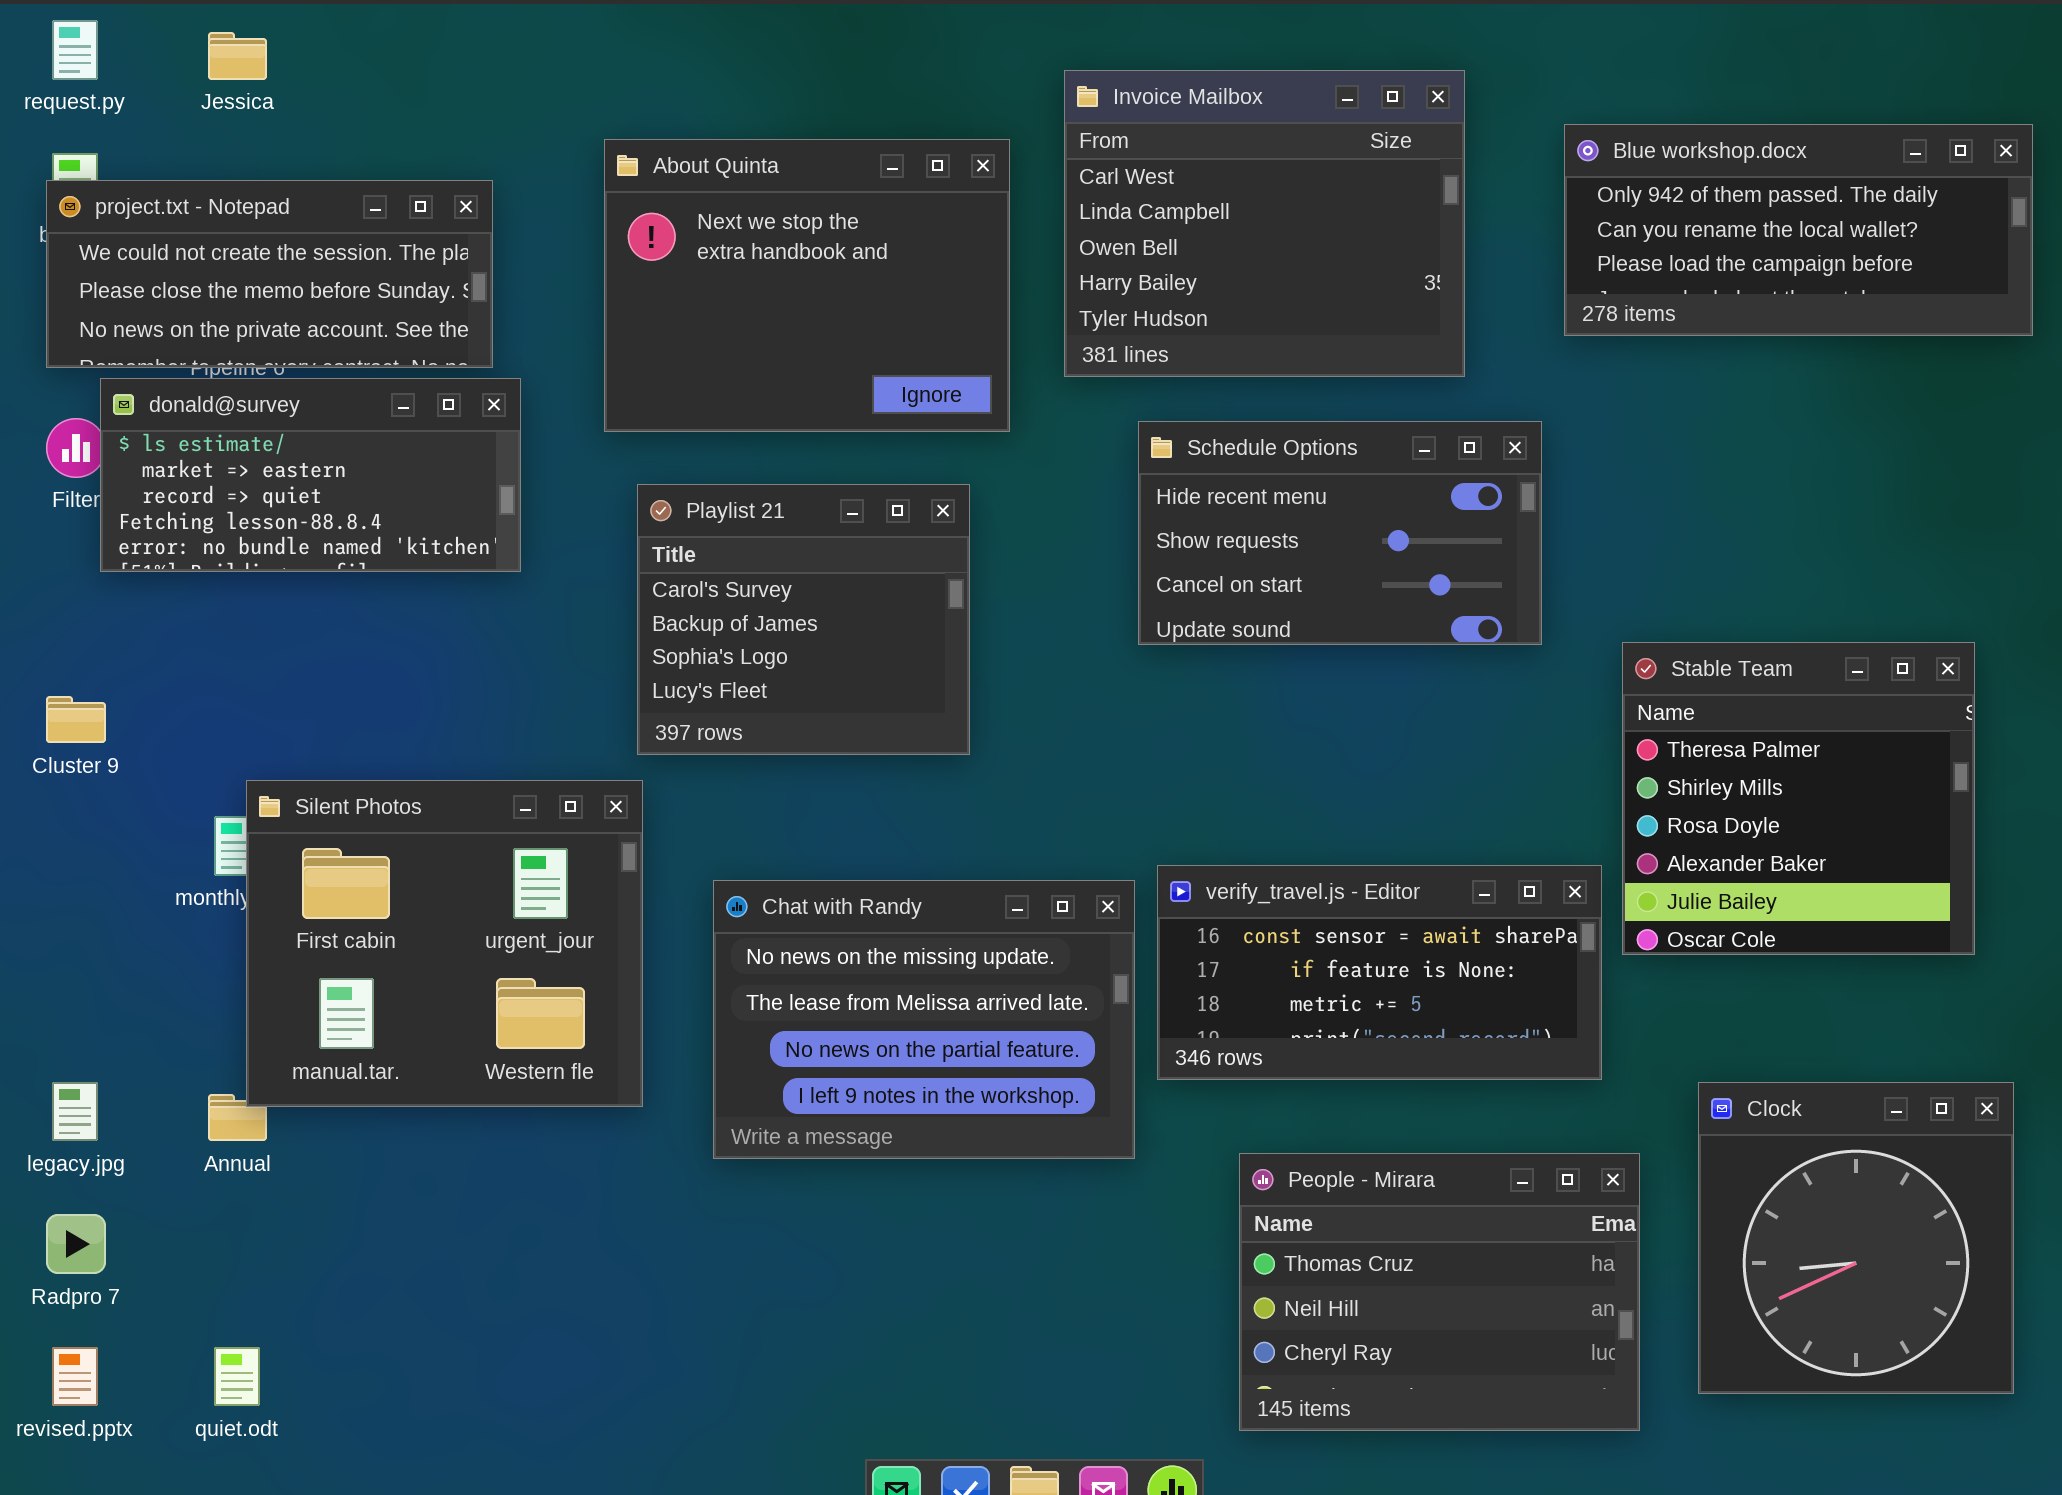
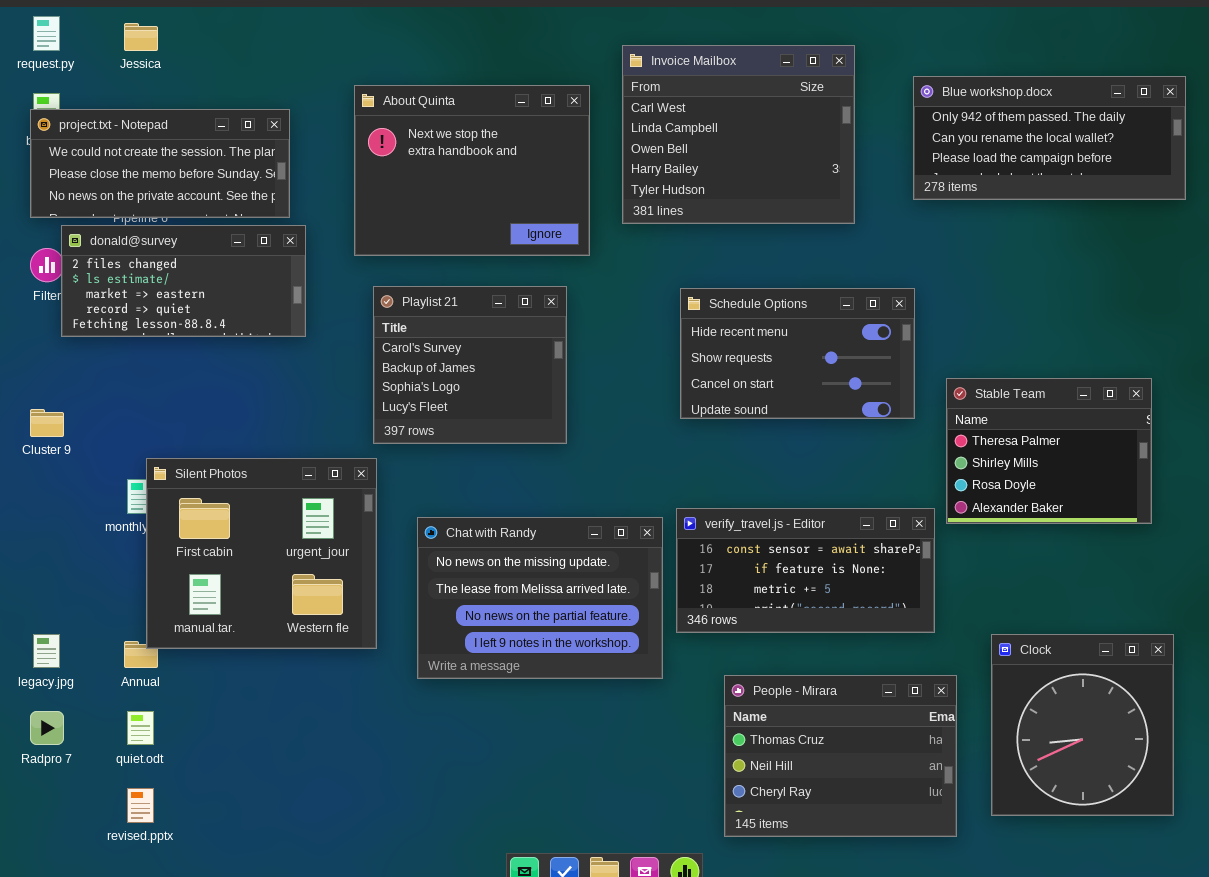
donald@survey: [100,378,521,572] -> [61,225,306,337], scrolled up 1 row
Schedule Options: [1138,421,1542,645] -> [680,288,915,419], moved
Stable Team: [1622,642,1975,955] -> [946,378,1152,524], resized
revised.pptx: [52,1347,98,1406] -> [127,788,154,823], moved
quiet.odt: [214,1347,260,1406] -> [127,711,154,745], moved

